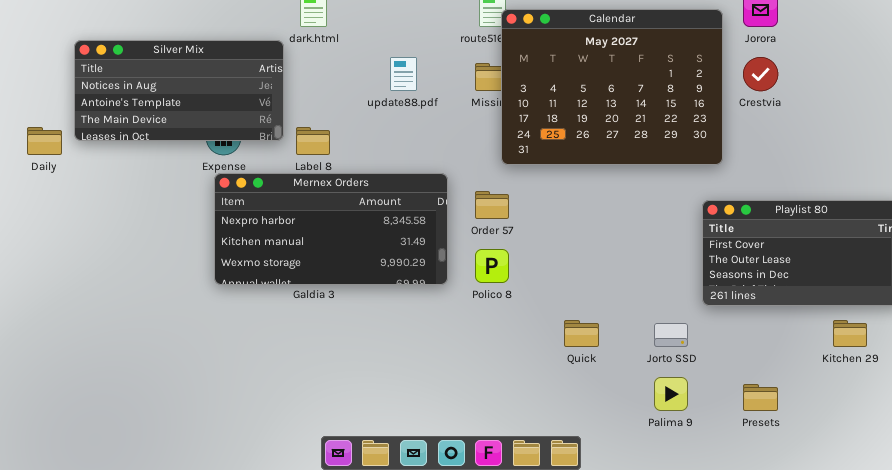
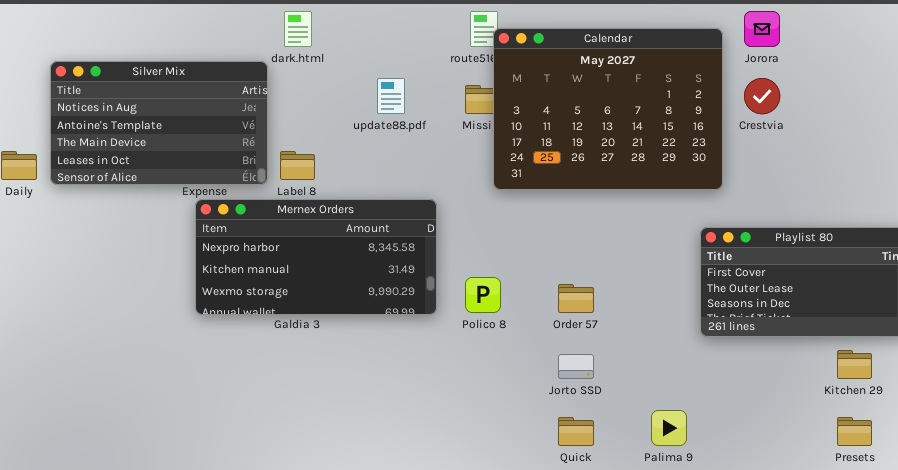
Silver Mix: [74,40,284,141] -> [50,61,268,185], resized
Order 57: [475,191,509,219] -> [558,284,594,313], moved
Quick: [564,320,599,347] -> [558,417,594,446], moved
Jorto SSD: [654,323,688,347] -> [558,354,594,379], moved
Presets: [743,384,778,411] -> [837,417,872,446], moved

